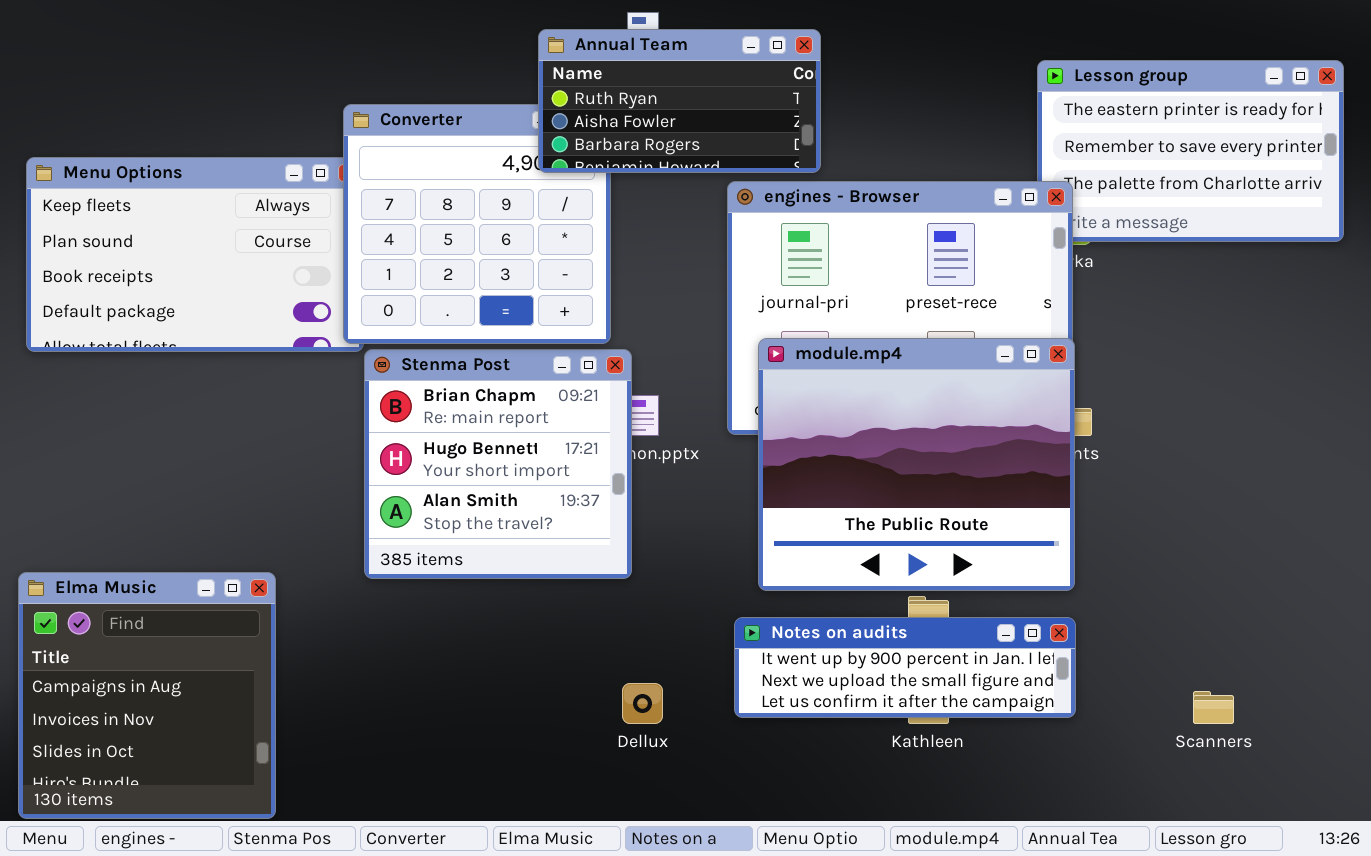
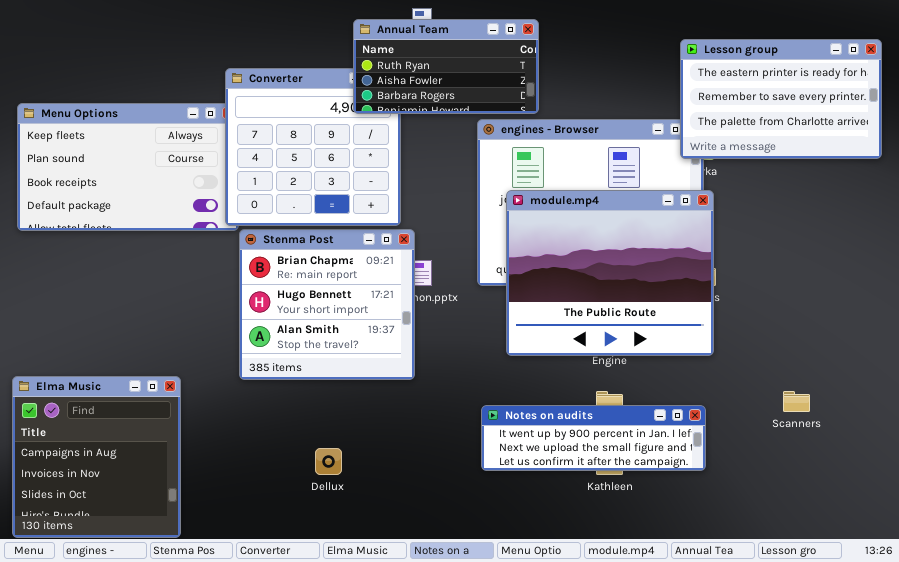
Lesson group: [1037,60,1344,242] -> [680,39,882,159], raised
module.mp4: [758,338,1075,591] -> [506,190,714,356], moved
Dellux: [622,683,663,724] -> [315,448,342,475], moved
Scanners: [1193,691,1234,724] -> [783,391,810,412], moved

